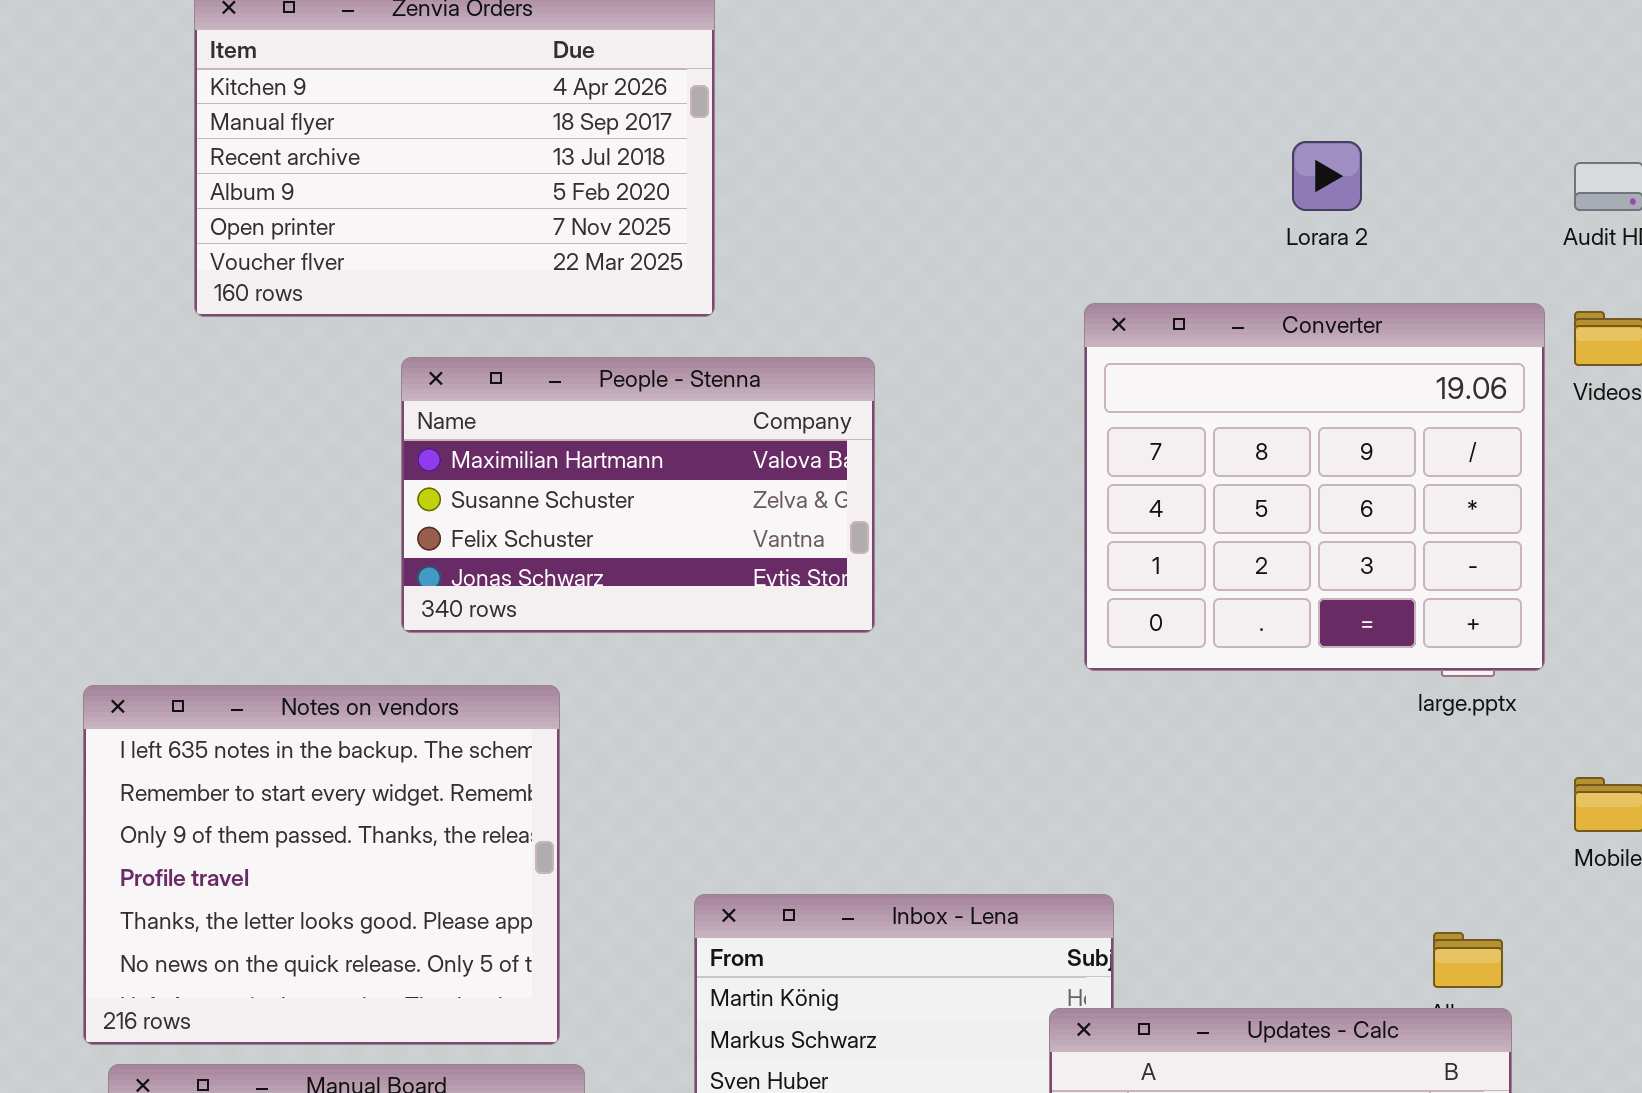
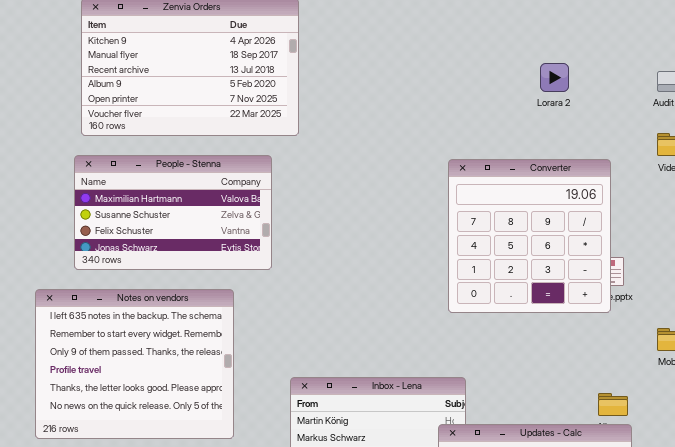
Converter: [1084,303,1545,671] -> [448,159,611,313], moved, resized
People - Stenna: [401,357,875,633] -> [74,155,272,270], moved

